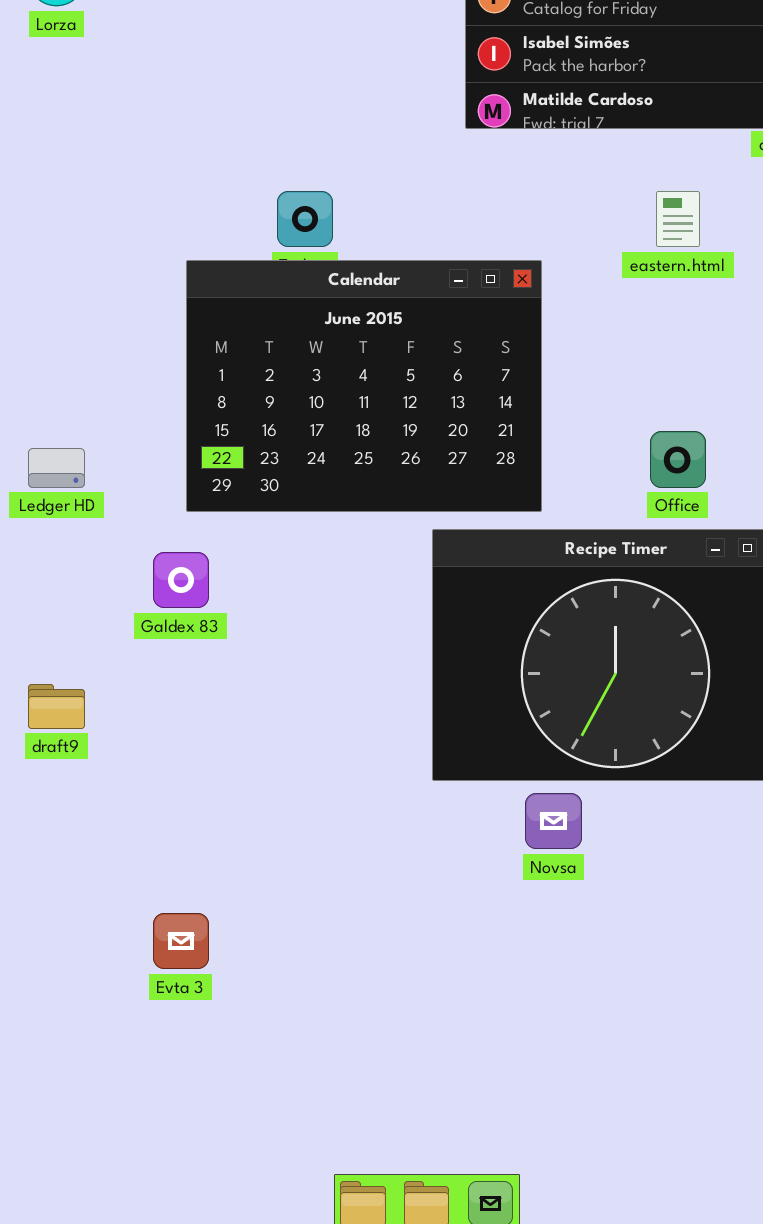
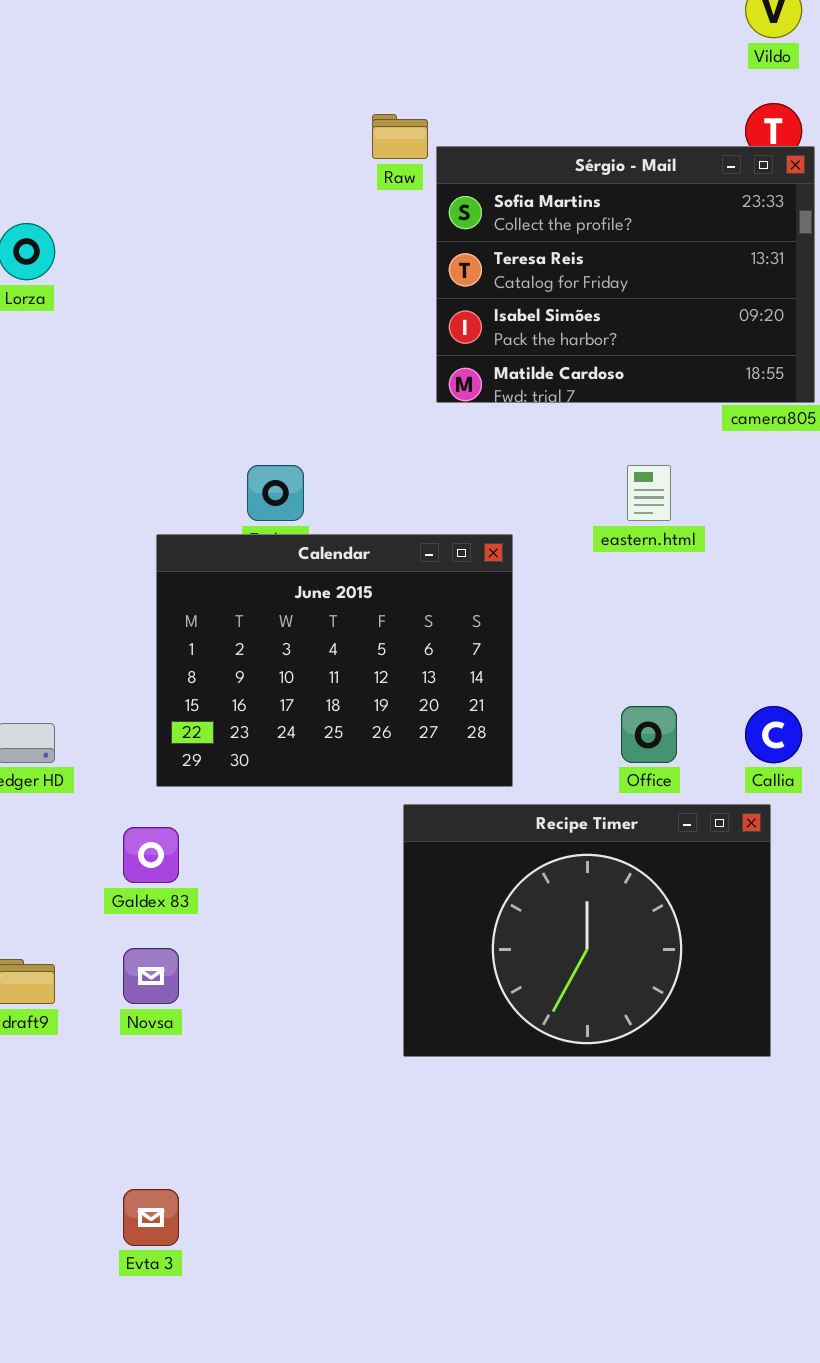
Novsa: [525,793,582,849] -> [123,948,179,1004], moved

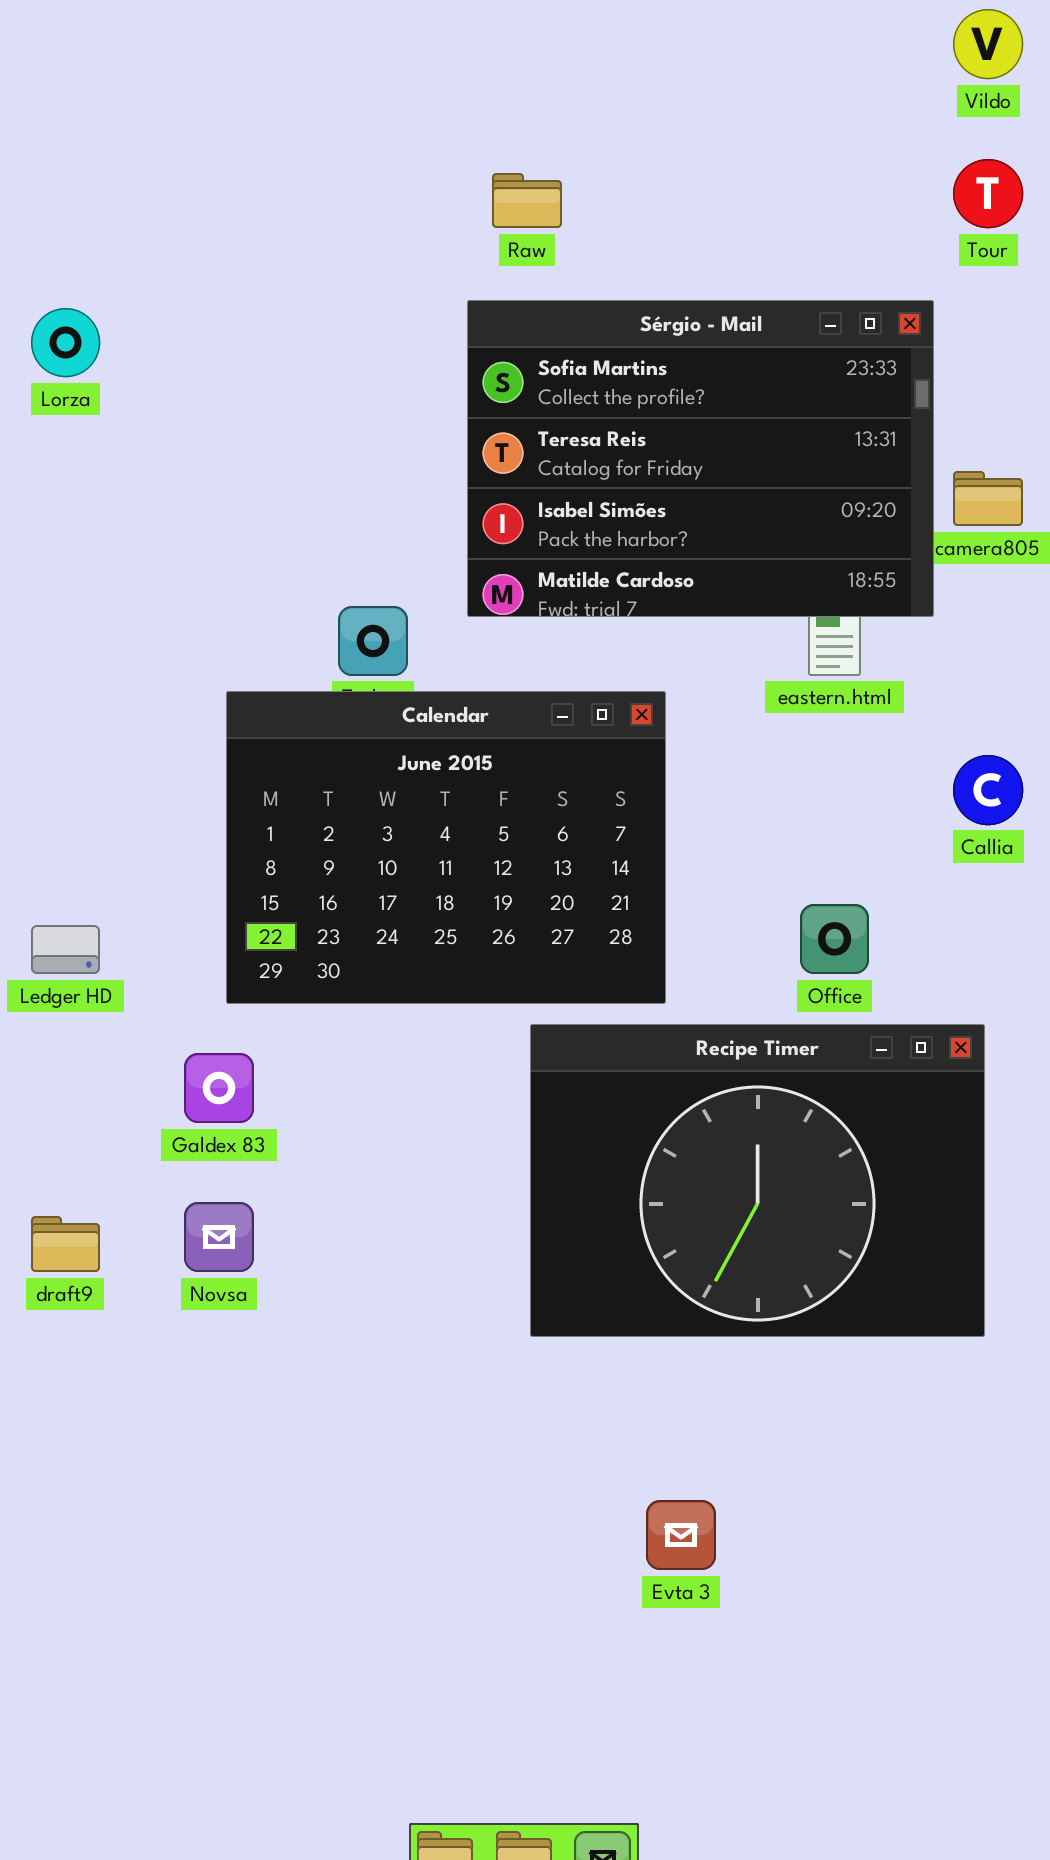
Sérgio - Mail: [436,146,815,403] -> [467,300,934,617], moved
Callia: [745,706,802,763] -> [953,755,1023,825], moved
Evta 3: [123,1189,179,1246] -> [646,1500,716,1570], moved

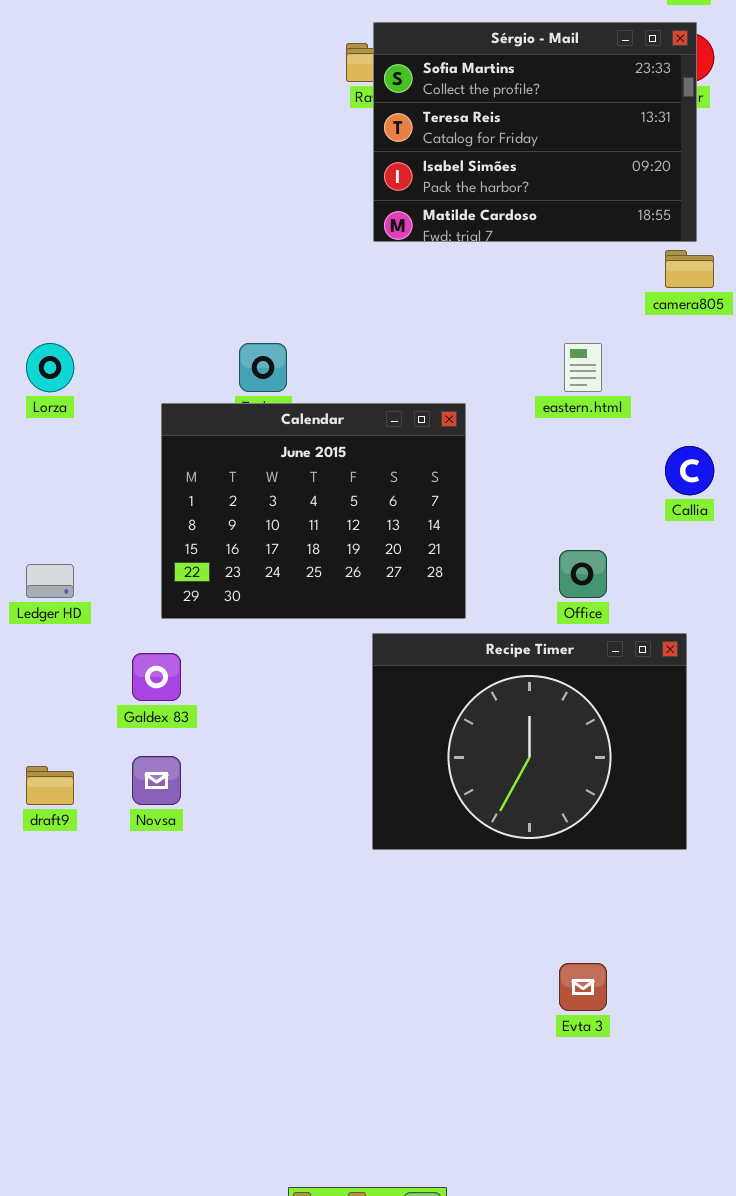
Sérgio - Mail: [467,300,934,617] -> [373,22,697,242], moved
Lorza: [31,308,100,377] -> [26,343,74,392], moved
Evta 3: [646,1500,716,1570] -> [559,963,607,1011], moved

